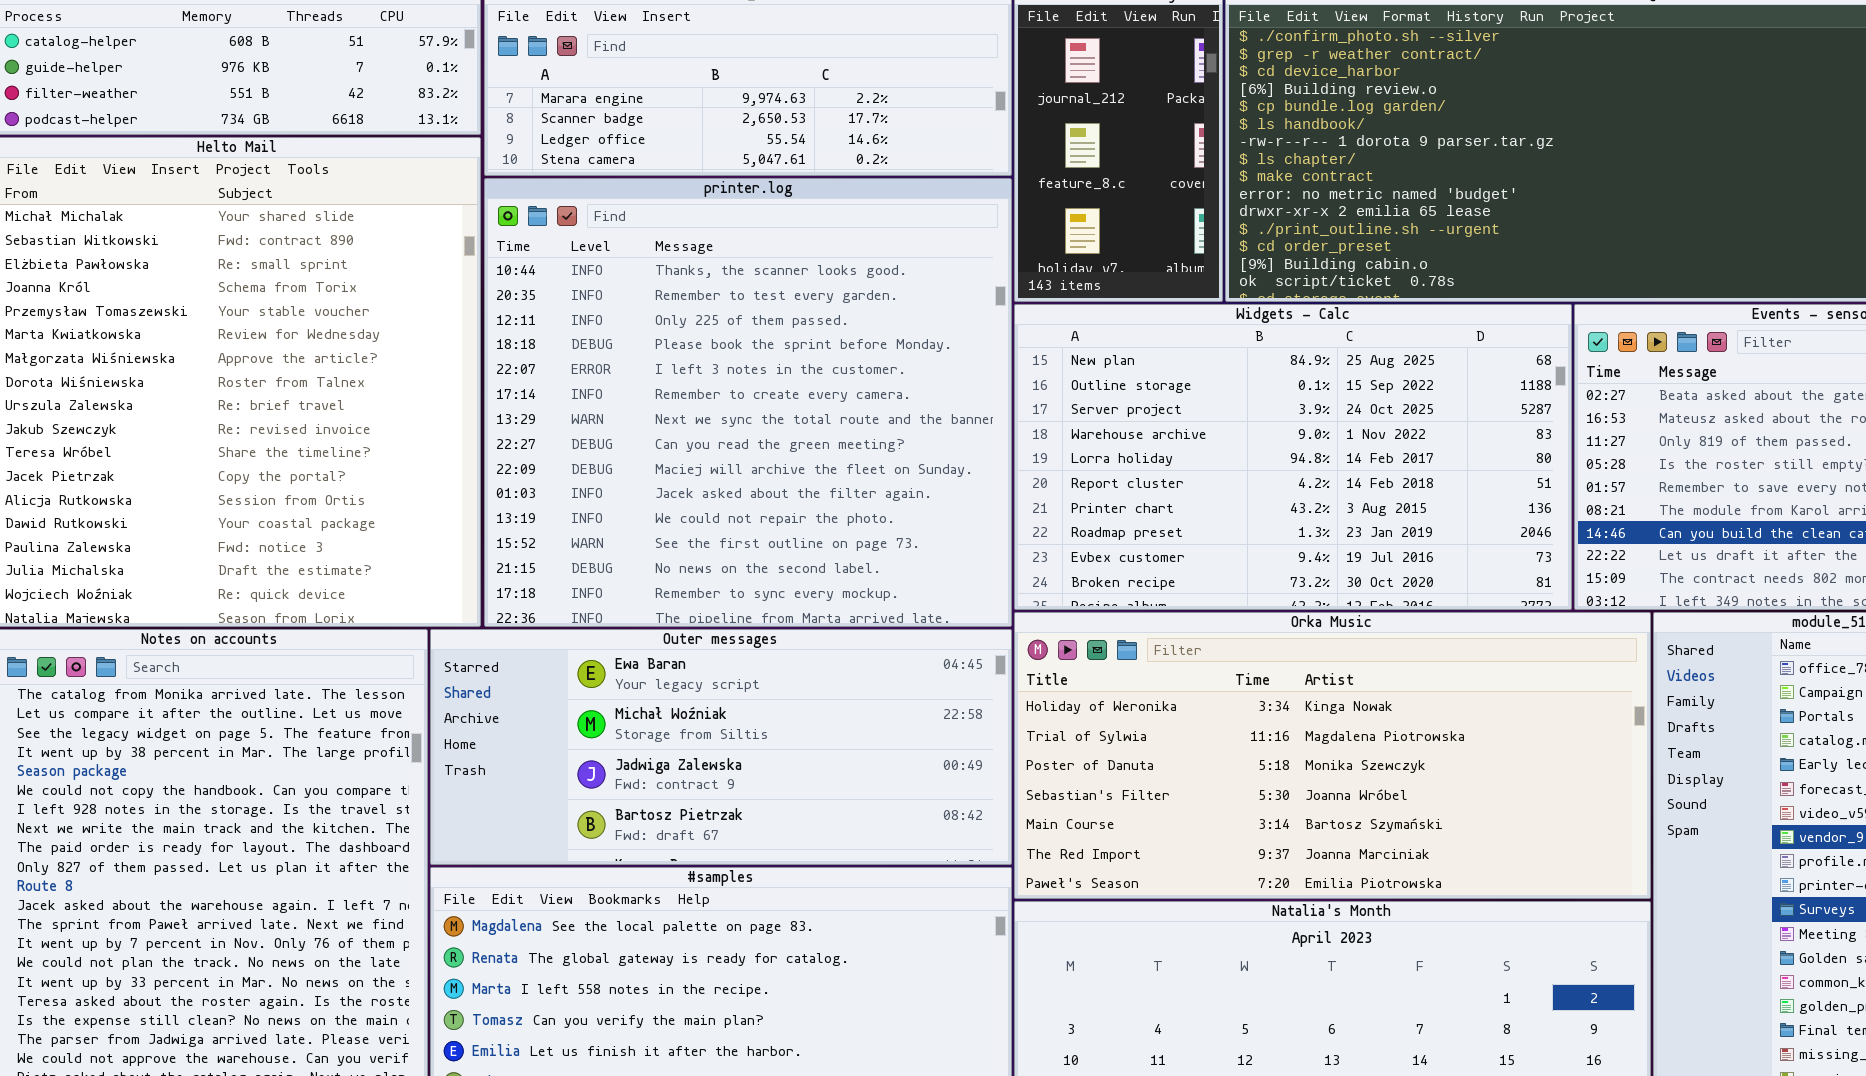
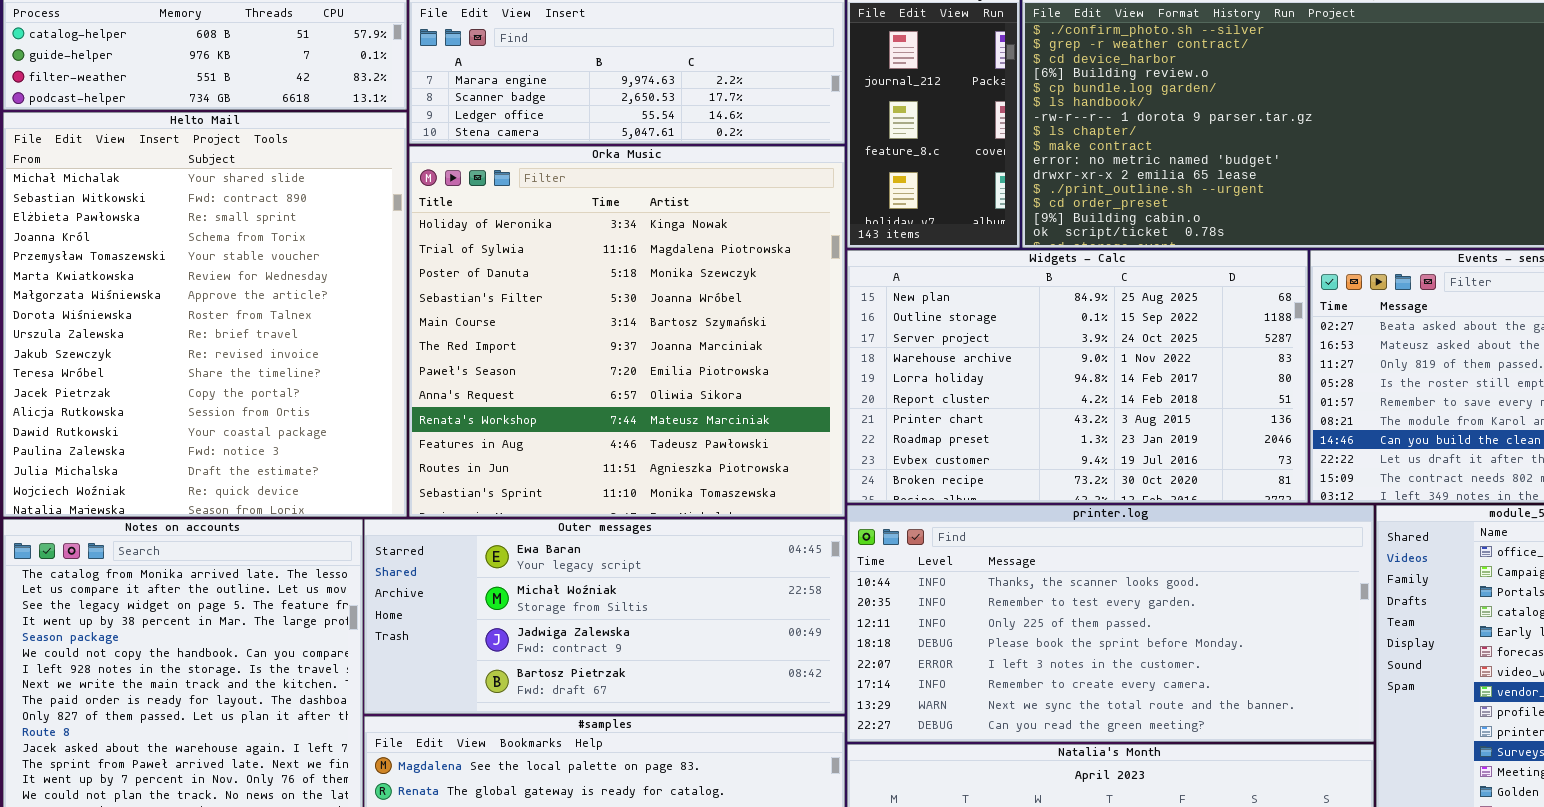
printer.log: [484,178,1012,627] -> [847,505,1374,742], moved, resized
Orka Music: [1014,612,1651,899] -> [409,146,845,517], moved, resized

